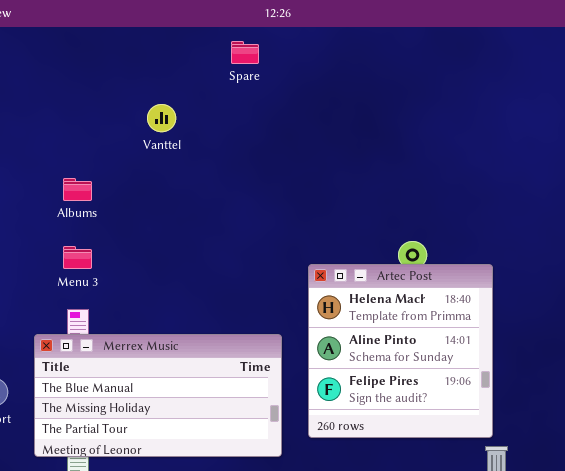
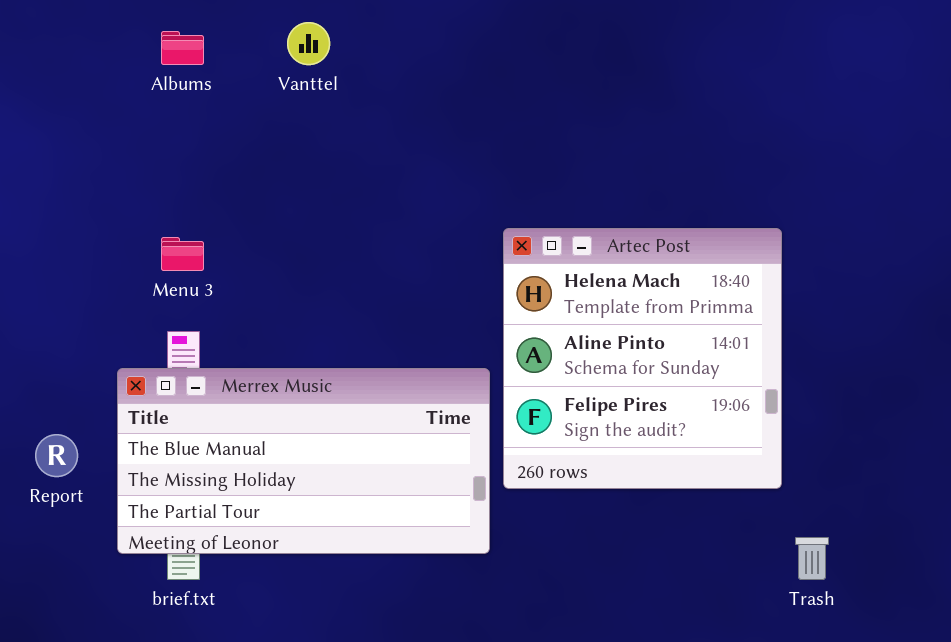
Albums: [63,178,92,201] -> [161,31,204,65], moved
Artec Post: [308,264,493,438] -> [503,228,782,489], moved

